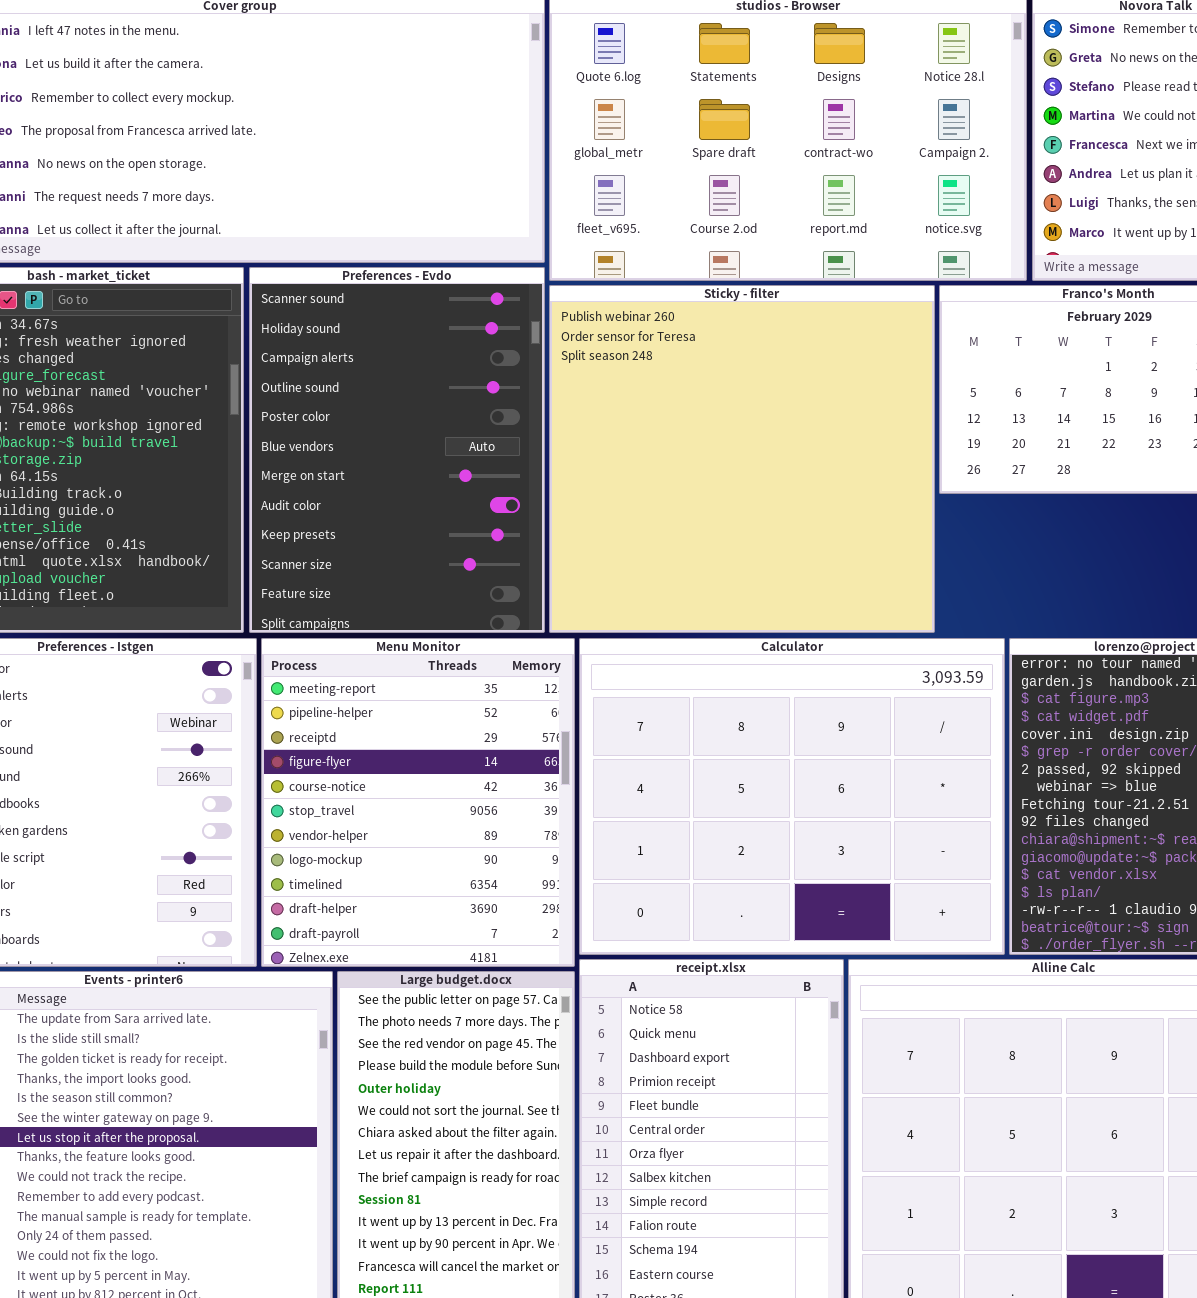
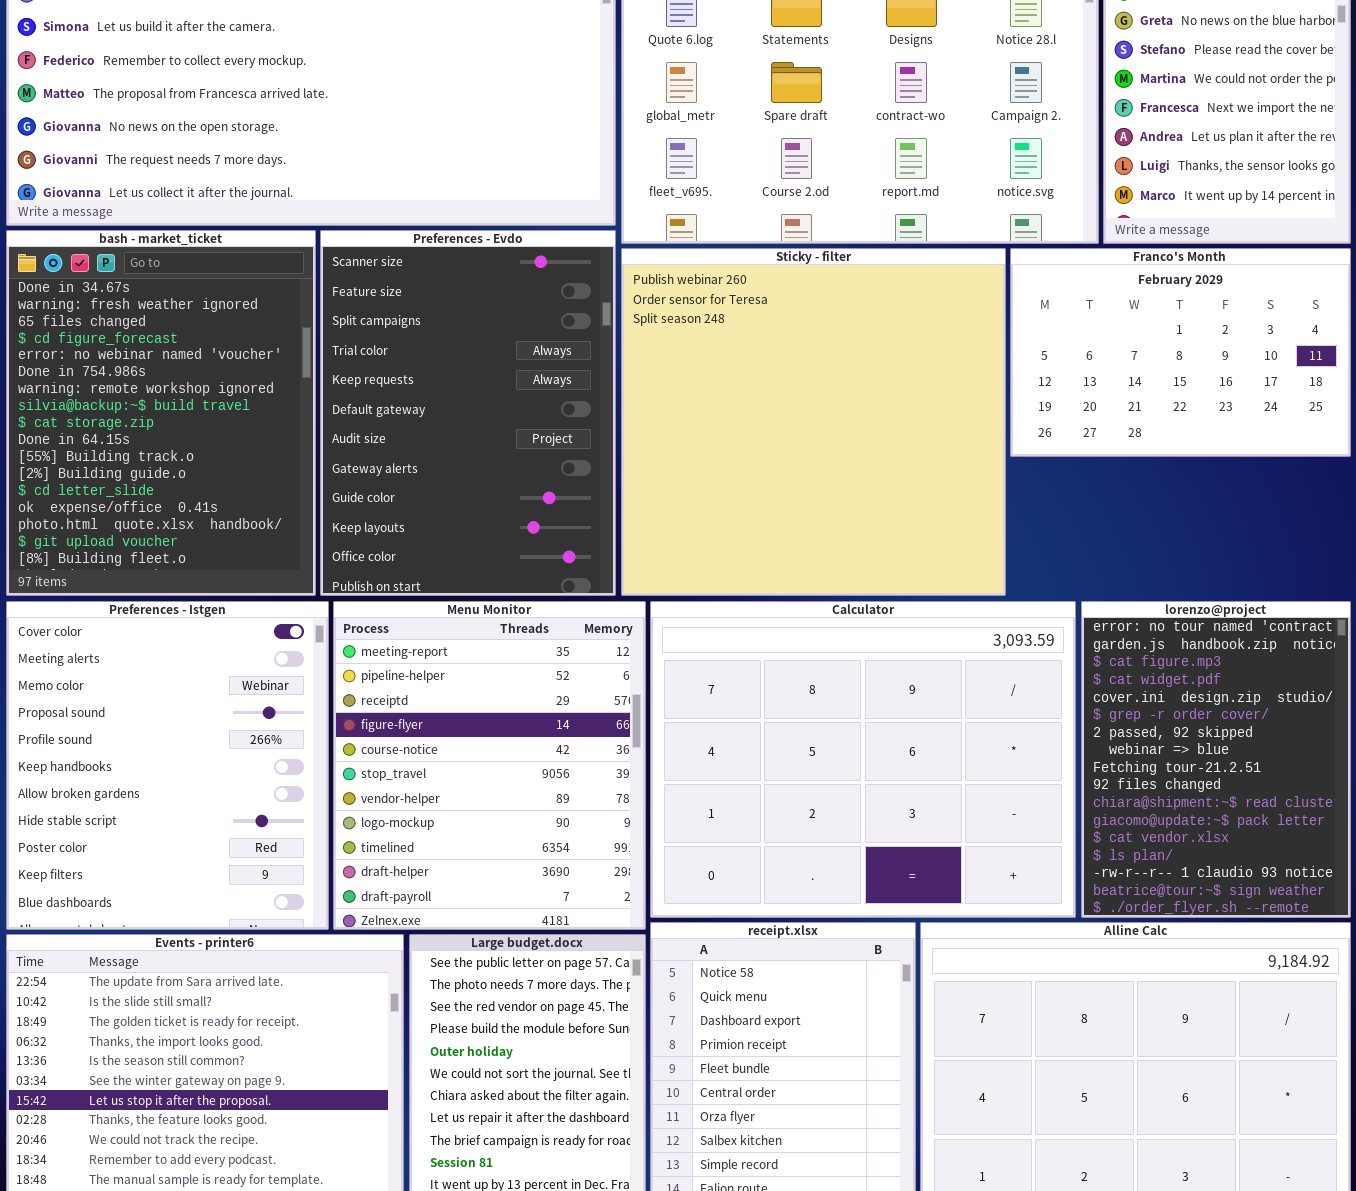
Preferences - Evdo: [249,267,545,633] -> [320,230,616,596], scrolled down 9 rows

